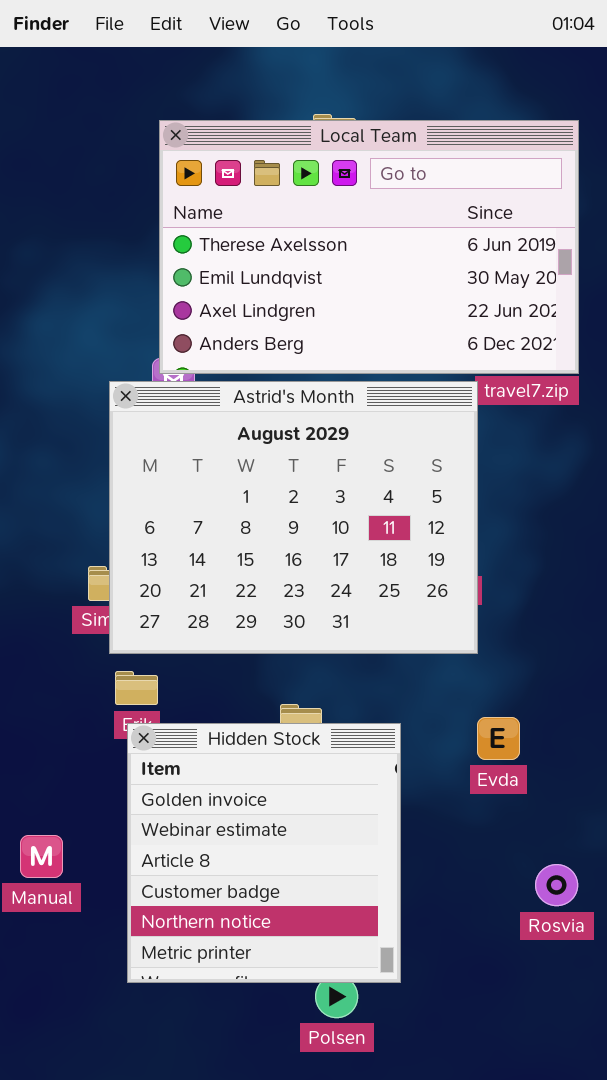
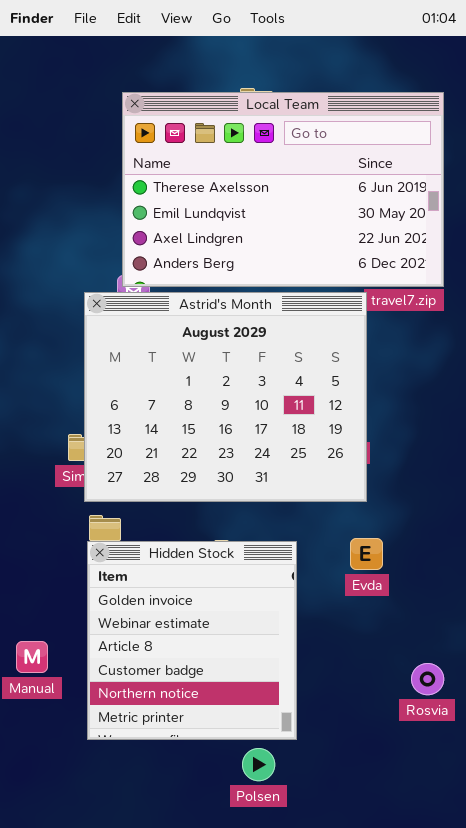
Evda: [477,717,520,760] -> [350,538,383,570], moved
Hidden Stock: [127,723,401,983] -> [87,541,297,740], moved

